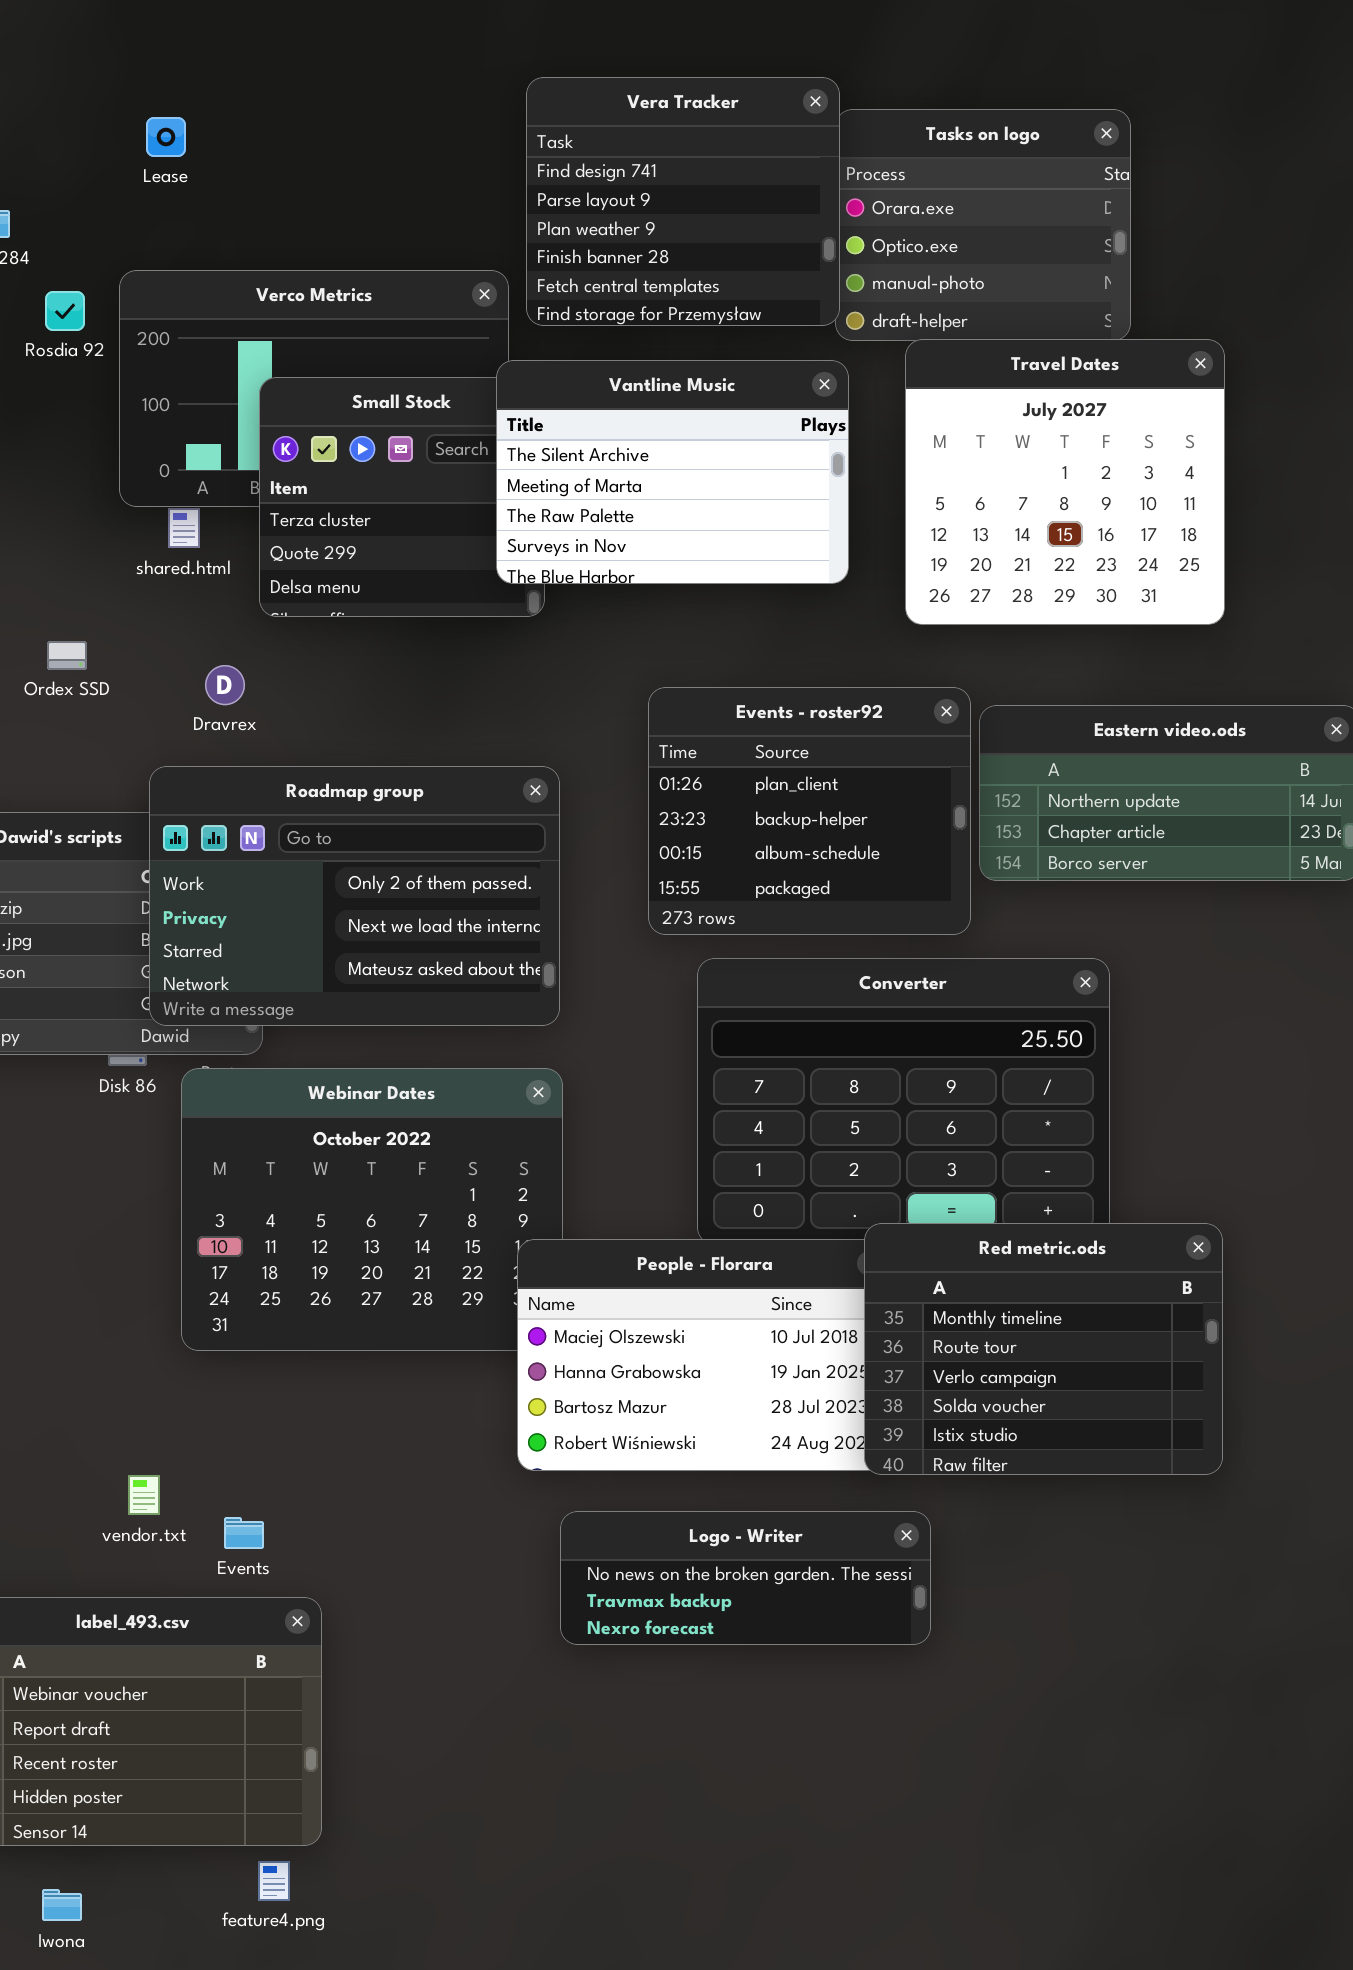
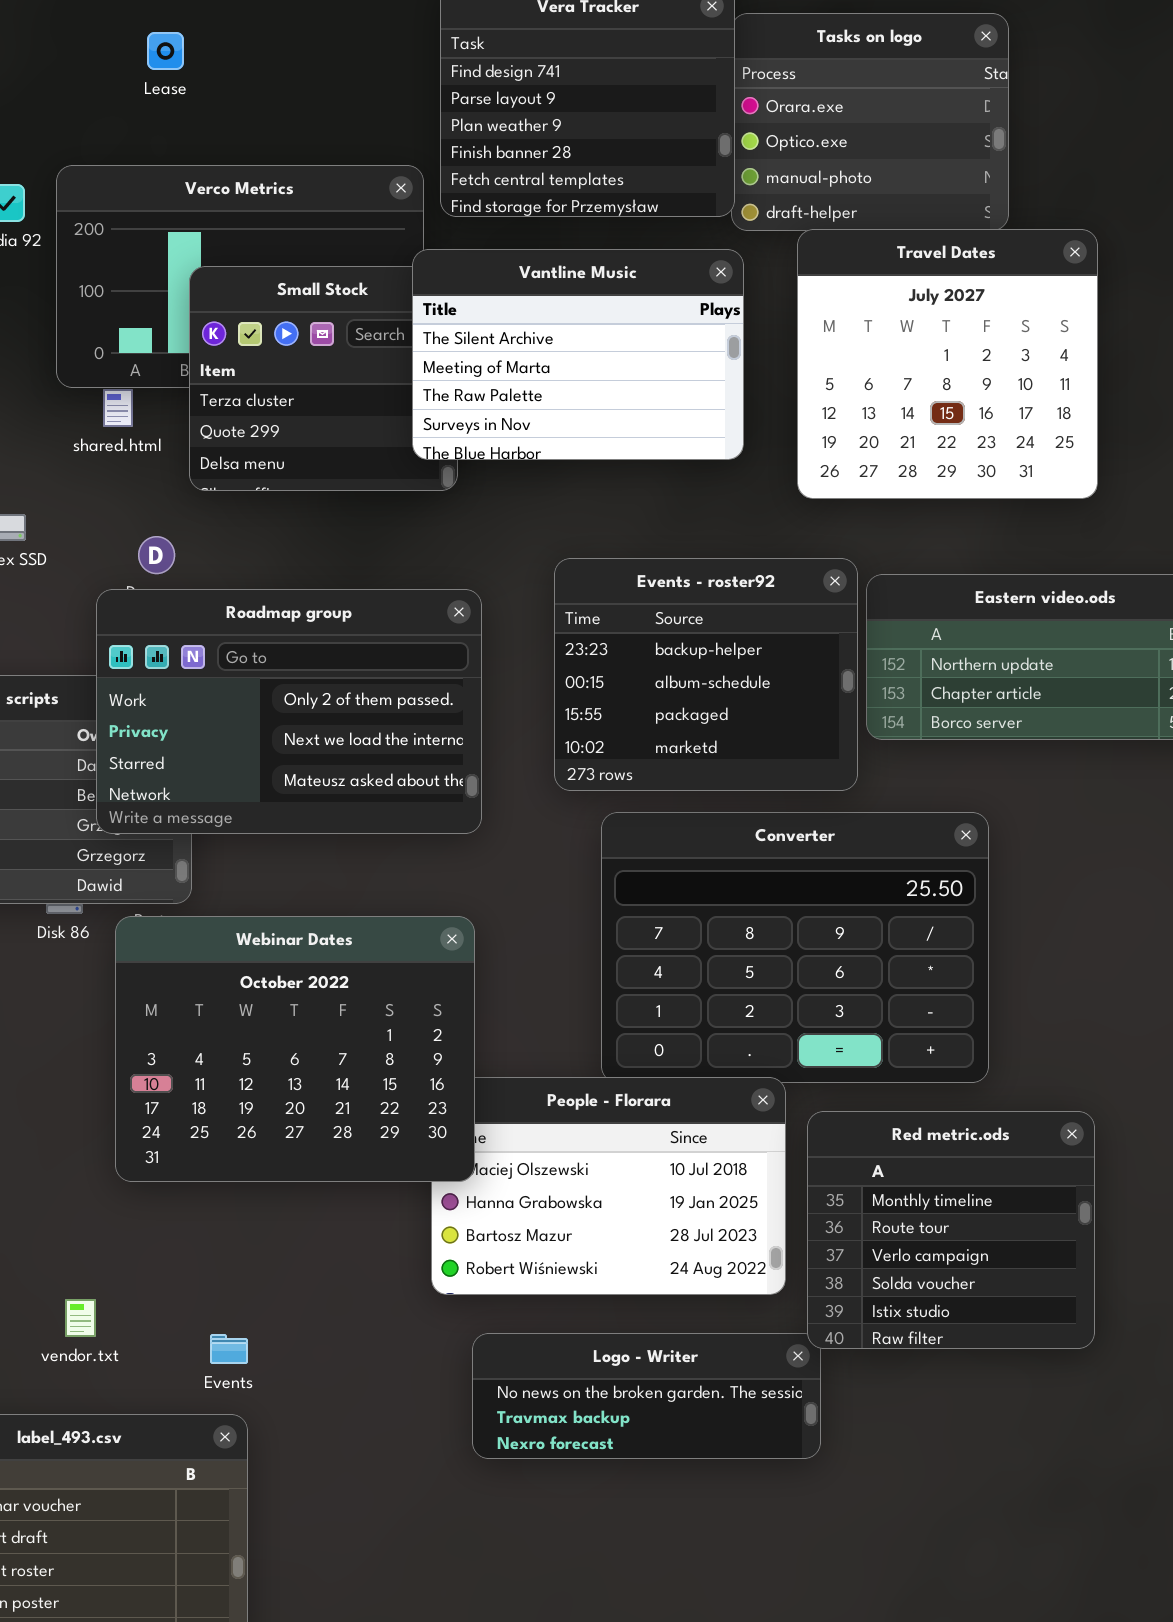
Lease: [146,117,186,157] -> [147,32,184,70], moved
Events - roster92: [648,687,971,935] -> [554,558,858,791], scrolled down 1 row
Roadmap group: [149,766,560,1026] -> [96,589,482,834], moved
Webinar Dates: [181,1068,563,1351] -> [115,916,475,1182], raised
Red metric.ods: [864,1223,1223,1475] -> [807,1111,1095,1349], moved, resized
Events: [224,1517,264,1549] -> [210,1334,248,1364], moved

